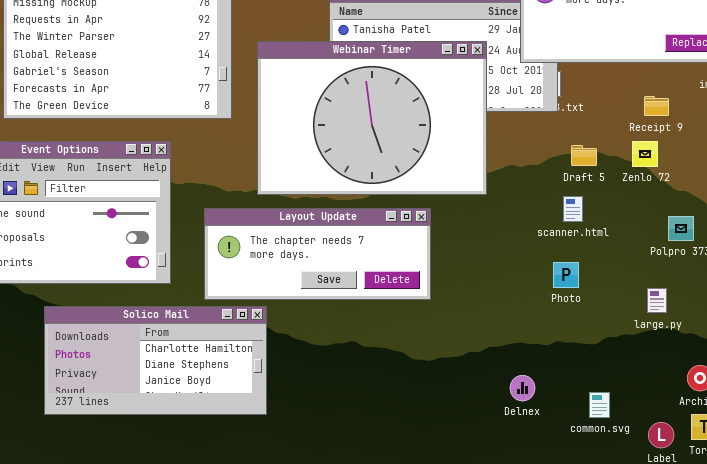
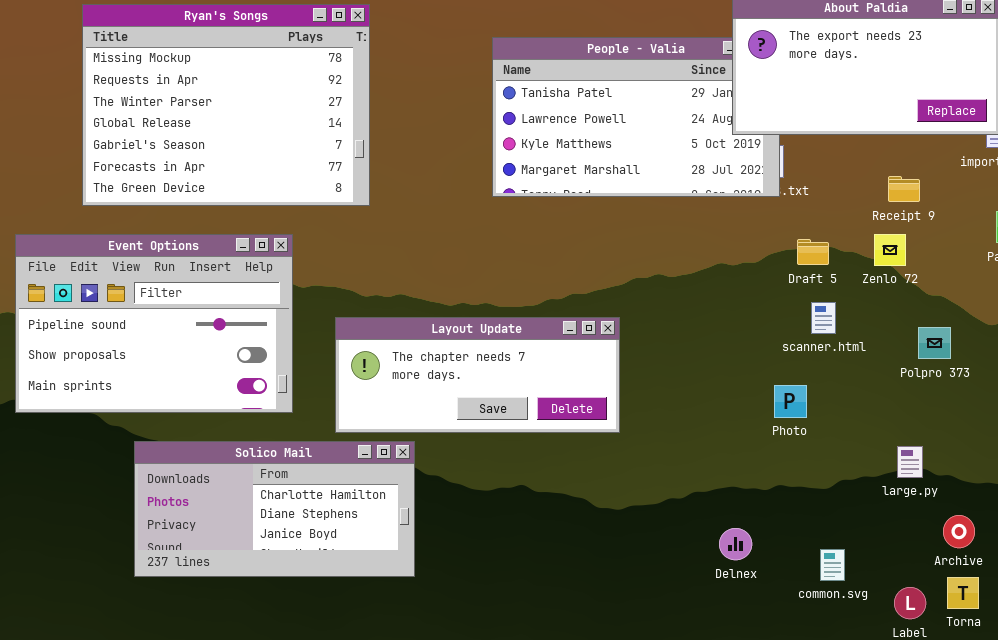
Webinar Timer: [257,41,487,195] -> none, closed
scanner.html: [563,196,583,222] -> [811,302,836,334], moved
large.py: [647,288,667,313] -> [897,446,923,478], moved

